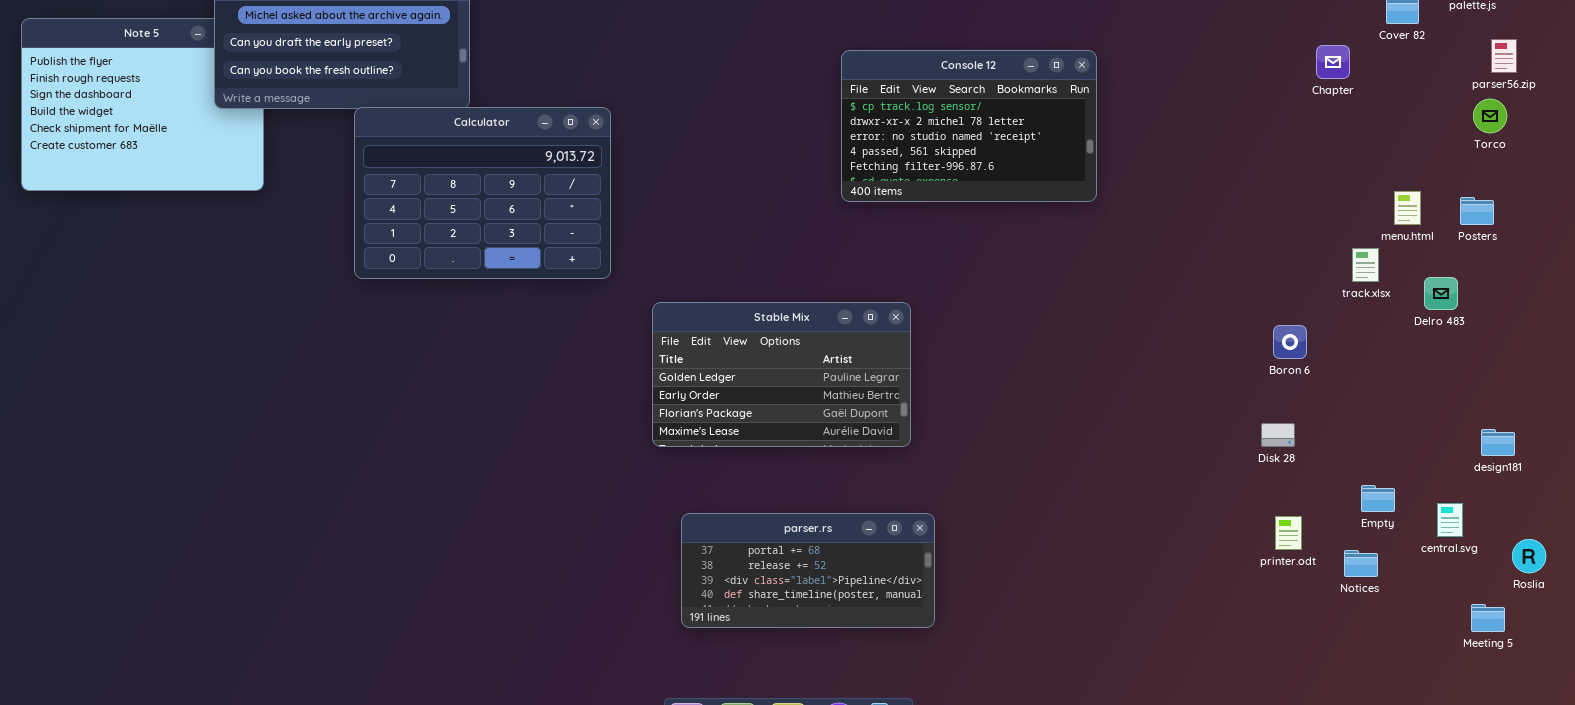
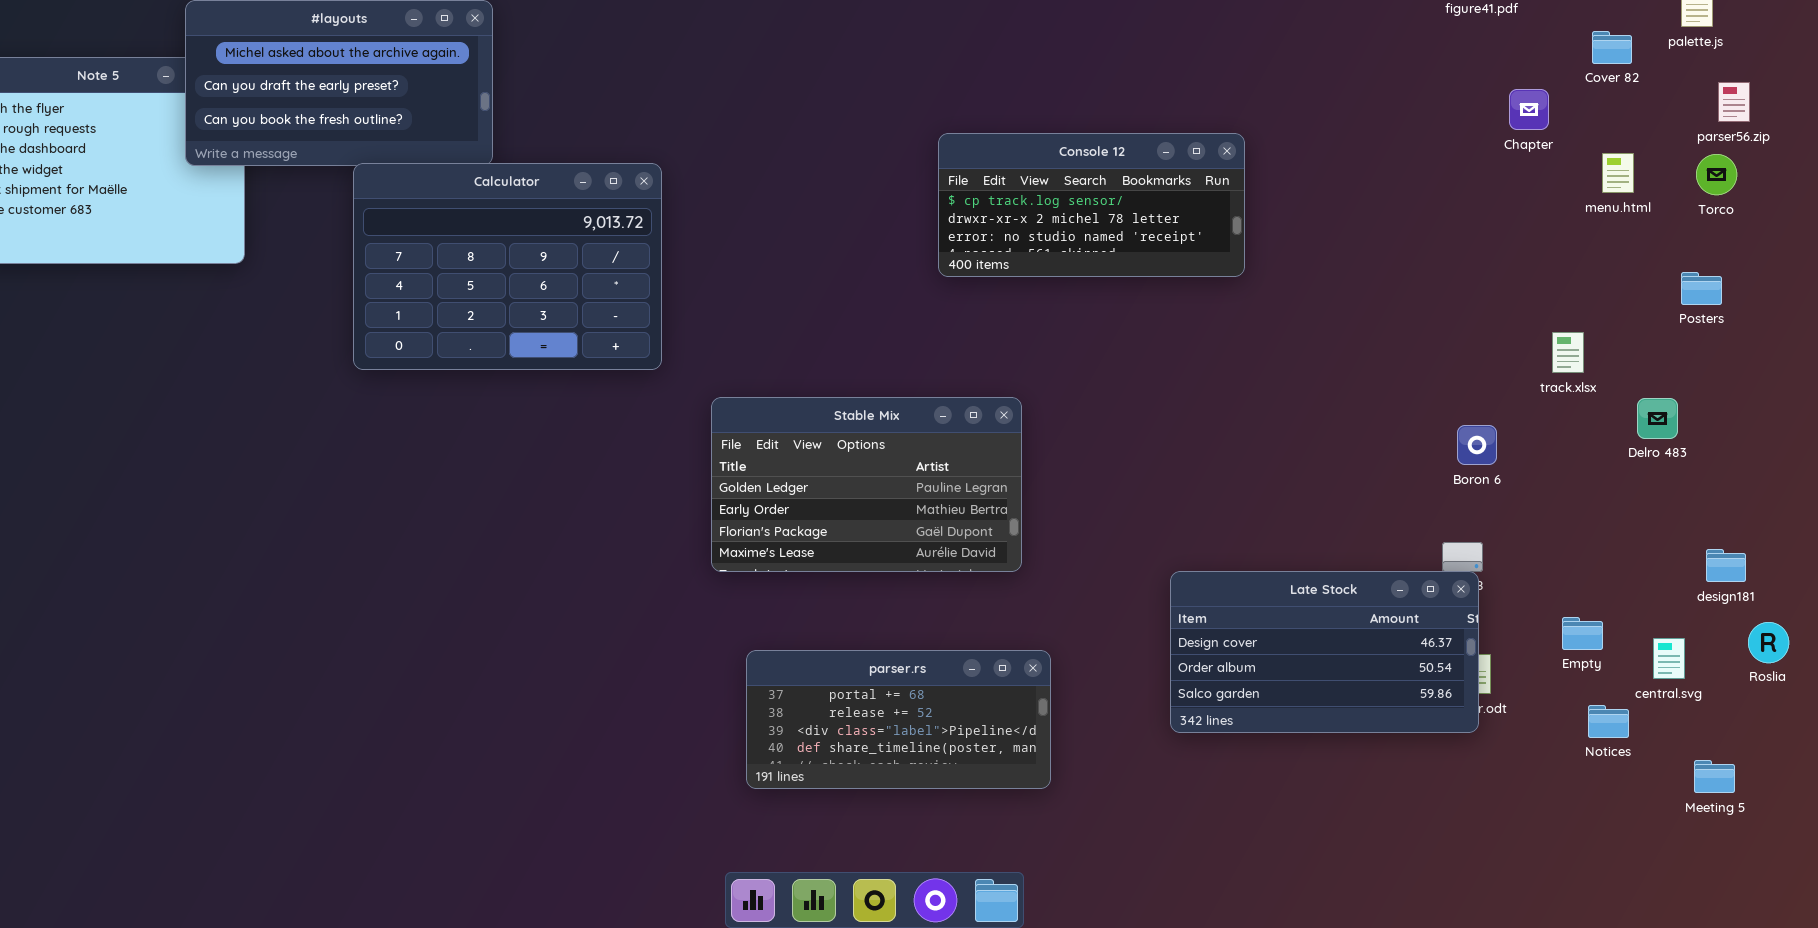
Console 12: [841,50,1097,202] -> [938,133,1245,277], resized
menu.html: [1394,191,1421,225] -> [1602,153,1634,193], moved
Delro 483: [1424,277,1458,310] -> [1637,398,1678,439], moved
Late Stock: none -> [1170,571,1479,733], opened
Roslia: [1512,539,1546,573] -> [1748,622,1789,663], moved
Notices: [1344,550,1378,577] -> [1588,705,1629,738], moved

